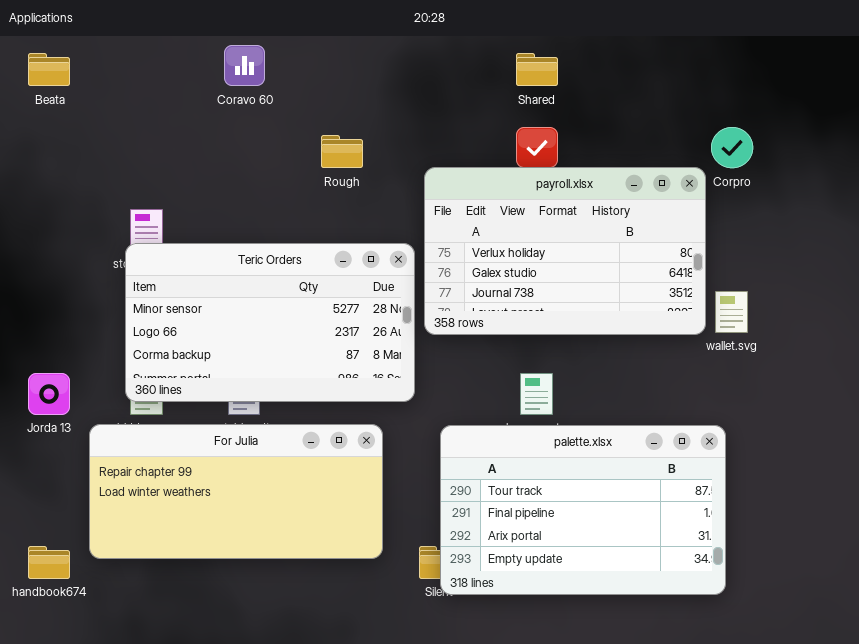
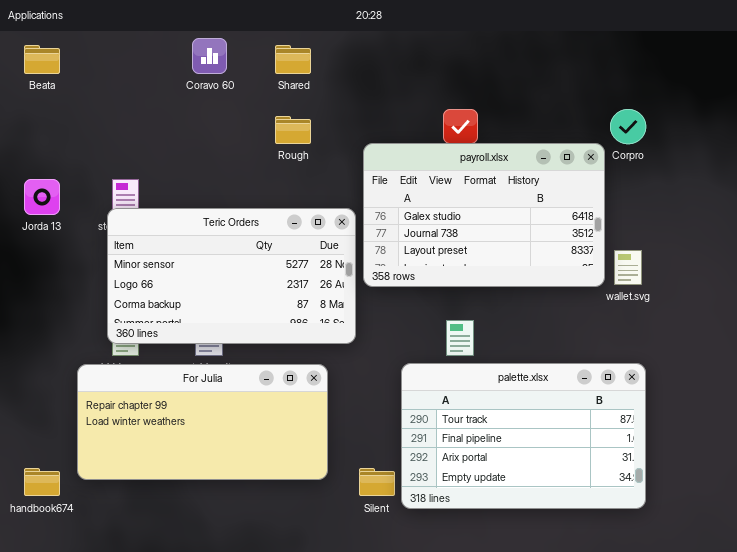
Shared: [516,53,558,86] -> [275,45,311,74], moved
payroll.xlsx: [424,167,706,335] -> [363,143,605,287], scrolled down 1 row
Jorda 13: [28,373,70,415] -> [24,179,60,215], moved
palette.xlsx: [440,425,726,595] -> [401,363,646,509], moved

